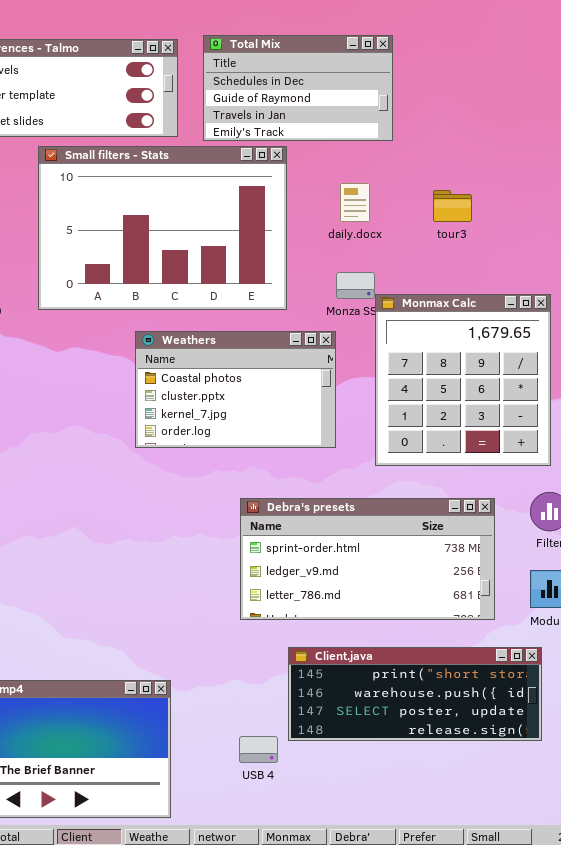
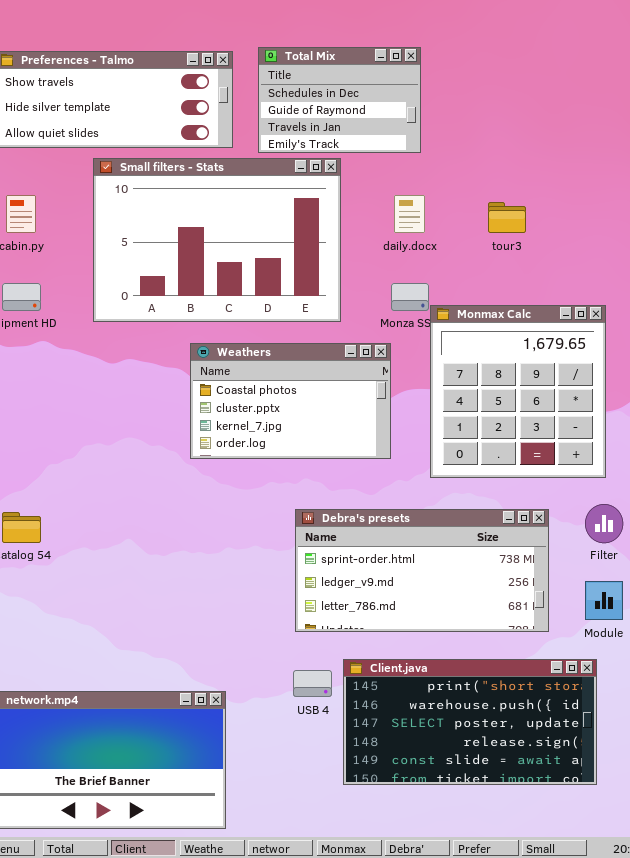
Total Mix: [203,35,393,141] -> [258,47,421,153], resized
Client.java: [288,647,542,741] -> [343,659,597,785], resized
USB 4: [239,736,278,763] -> [293,670,332,697], moved

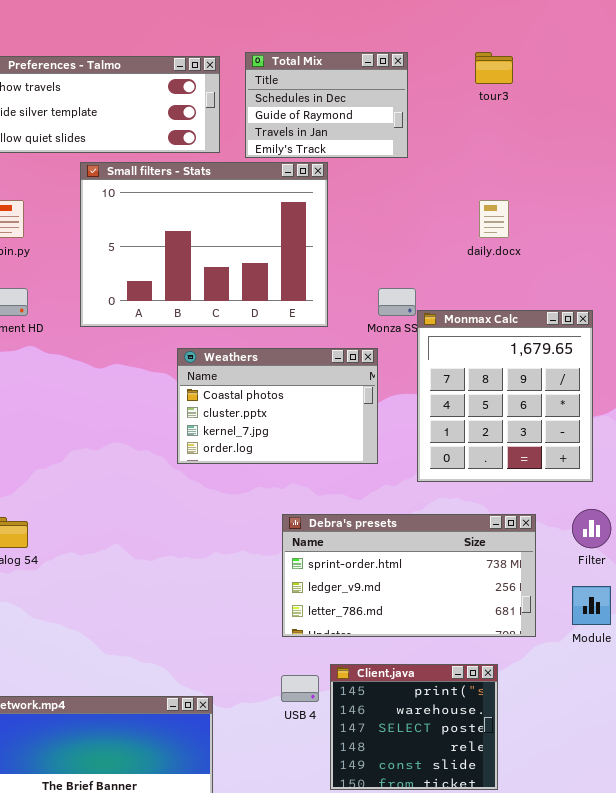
daily.docx: [394,195,425,233] -> [479,200,509,238], moved
tour3: [488,202,526,233] -> [475,52,513,84], moved
Client.java: [343,659,597,785] -> [330,664,498,790], resized

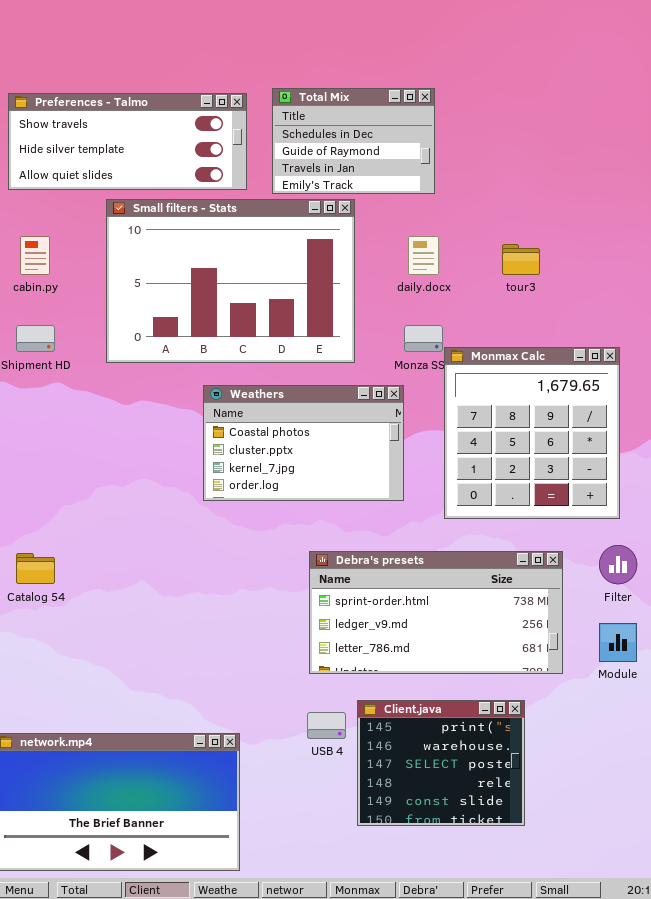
tour3: [475,52,513,84] -> [502,244,540,275], moved
daily.docx: [479,200,509,238] -> [408,236,439,275], moved

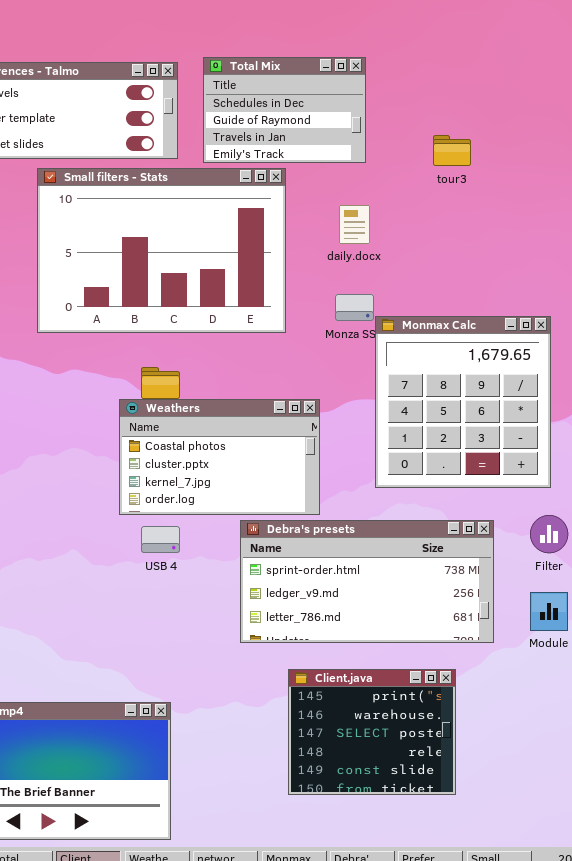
tour3: [502,244,540,275] -> [433,135,471,166], moved
Weathers: [203,385,404,501] -> [119,399,320,515], moved
USB 4: [307,712,346,739] -> [141,526,180,553], moved

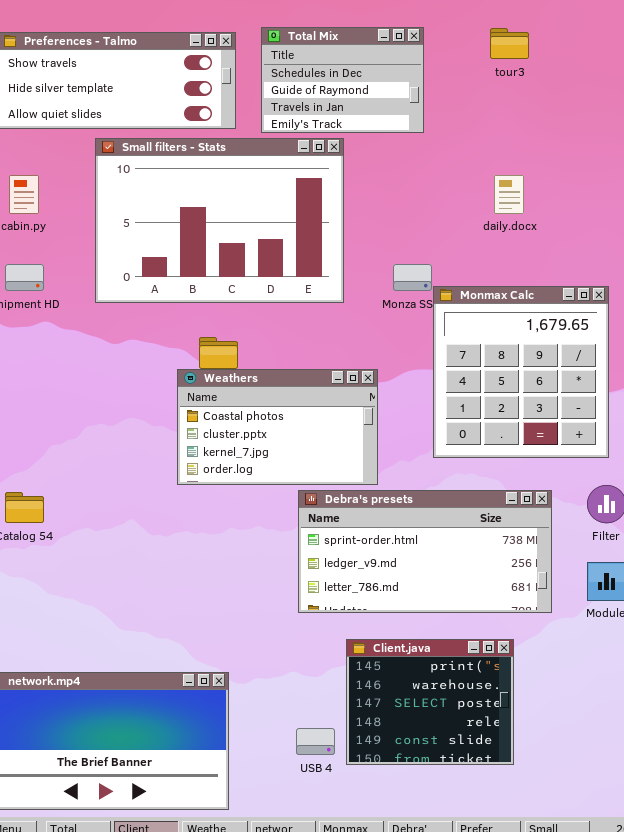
tour3: [433,135,471,166] -> [490,28,529,59], moved
daily.docx: [339,205,370,244] -> [494,175,524,214], moved
USB 4: [141,526,180,553] -> [296,728,335,755], moved

